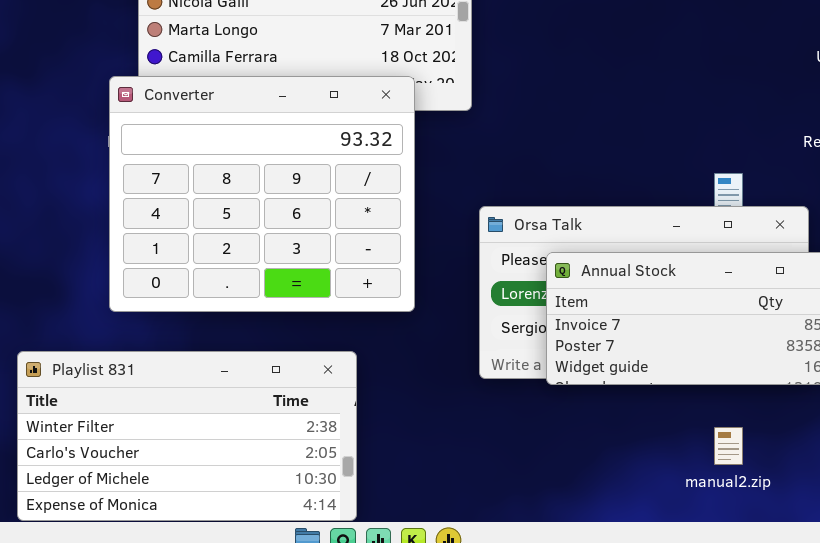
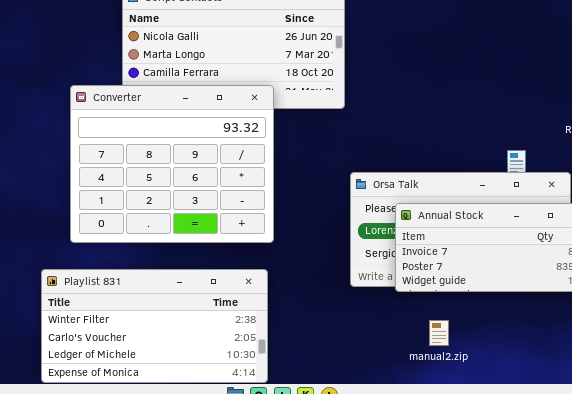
Converter: [109,76,415,312] -> [70,85,274,243], moved
manual2.zip: [714,427,743,465] -> [429,320,449,346], moved

